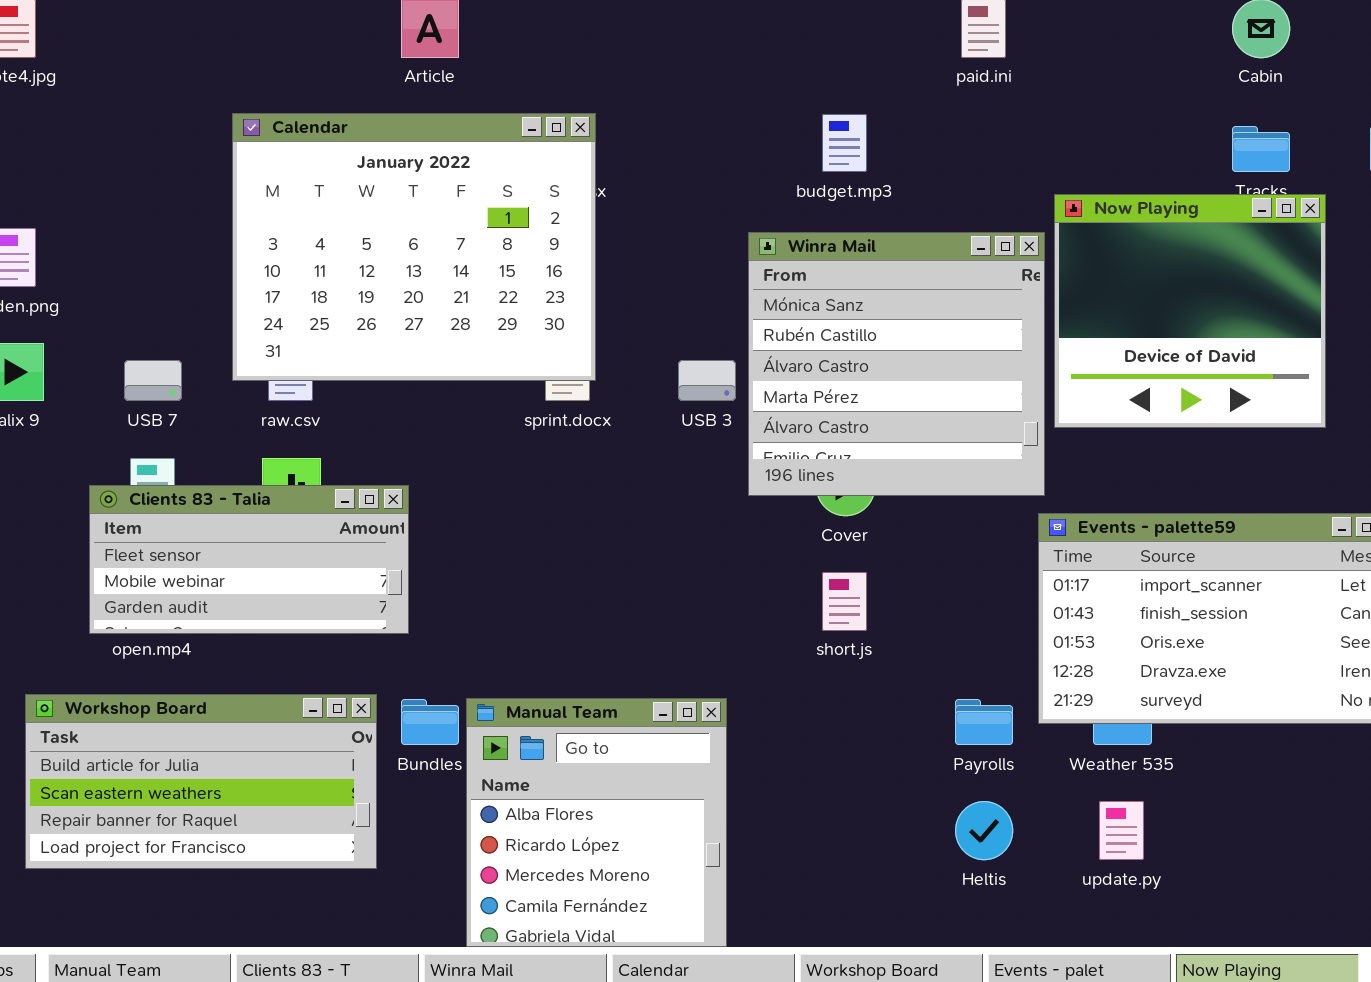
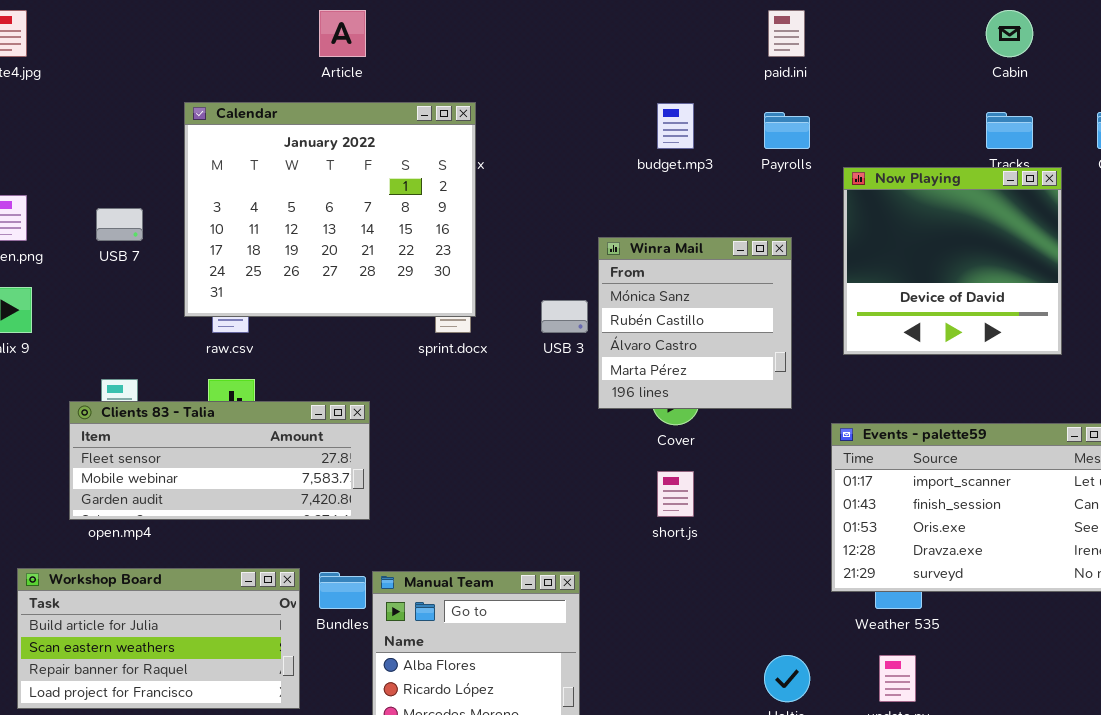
Winra Mail: [748,232,1045,496] -> [598,237,792,409], resized
USB 7: [124,360,182,401] -> [96,208,143,241], moved
Clients 83 - Talia: [89,485,409,634] -> [69,401,370,520], resized
Payrolls: [955,699,1013,745] -> [764,112,810,149], moved

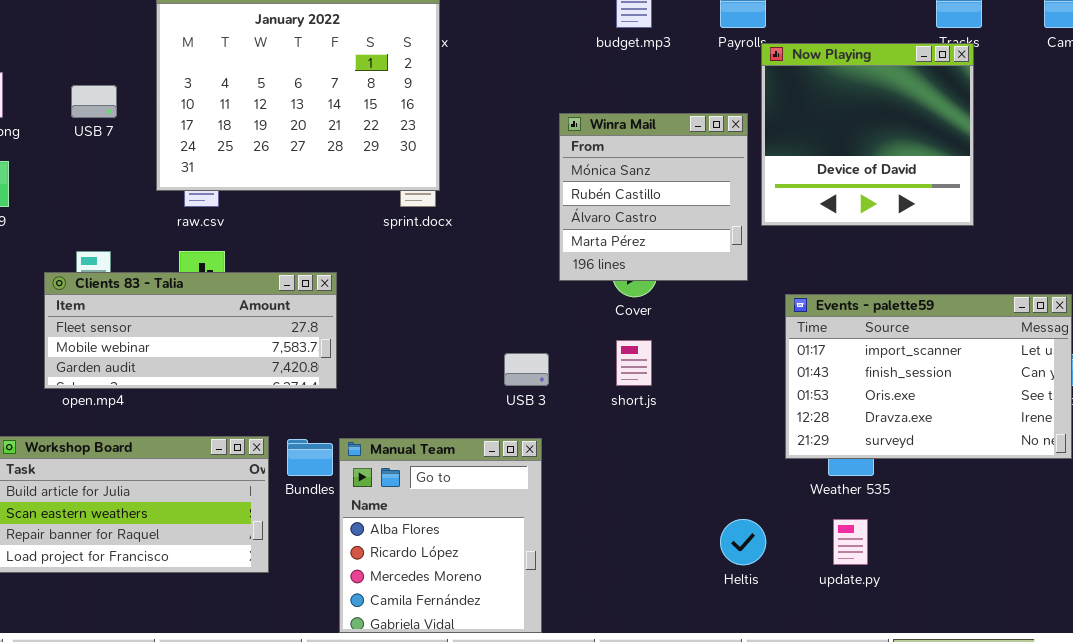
Now Playing: [843,167,1062,355] -> [761,43,974,226], moved
USB 3: [541,300,588,333] -> [504,353,549,386], moved

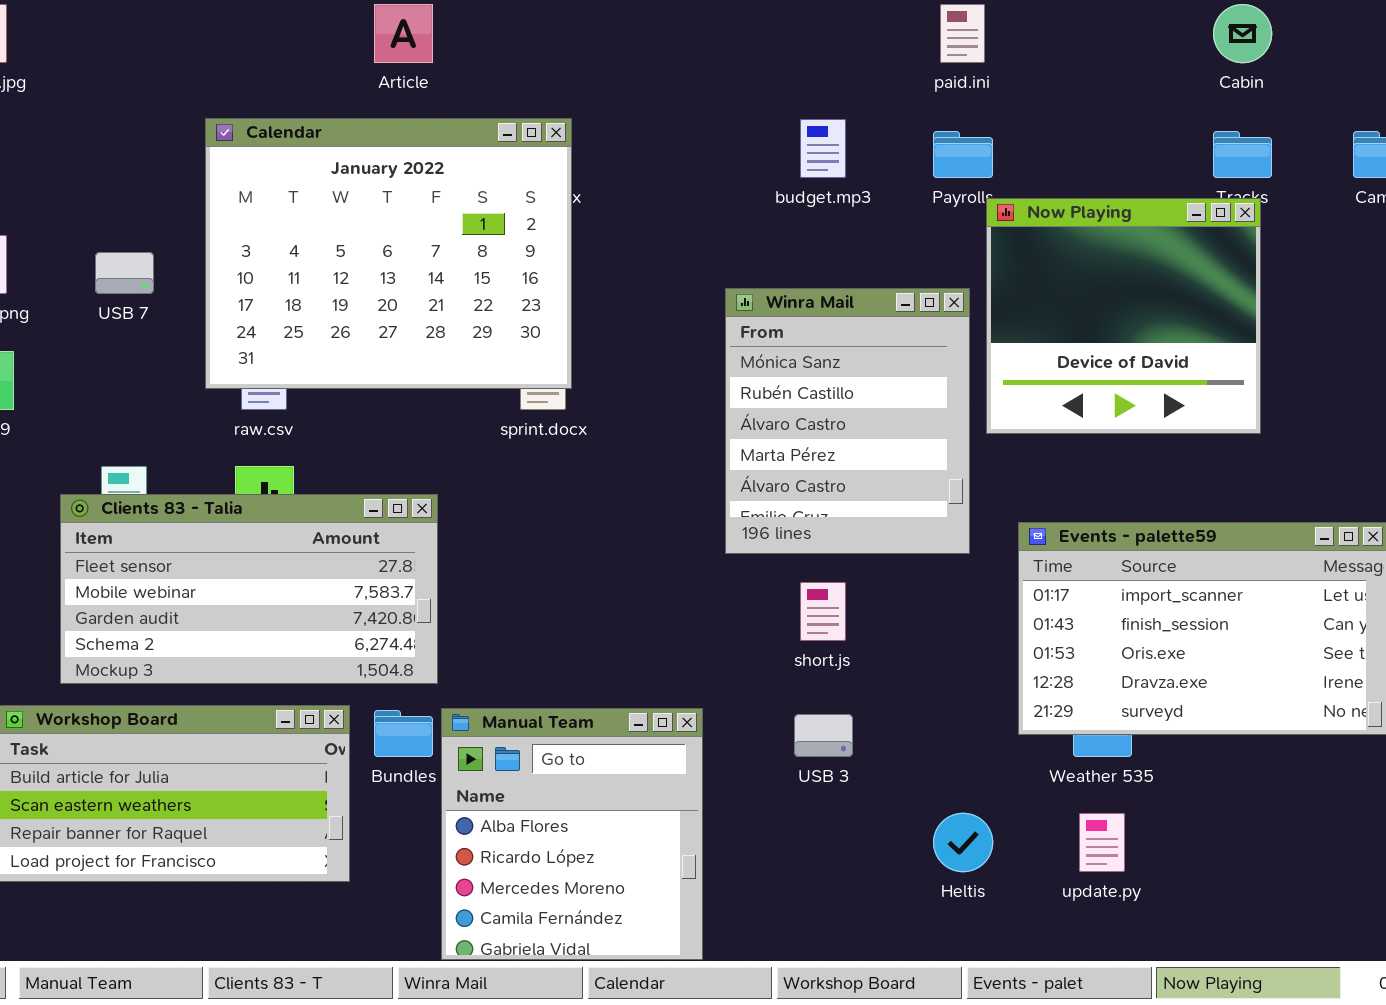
Winra Mail: [559,113,748,281] -> [725,288,970,554], resized
Clients 83 - Talia: [44,272,337,389] -> [60,494,438,684], resized
USB 3: [504,353,549,386] -> [794,714,853,757], moved

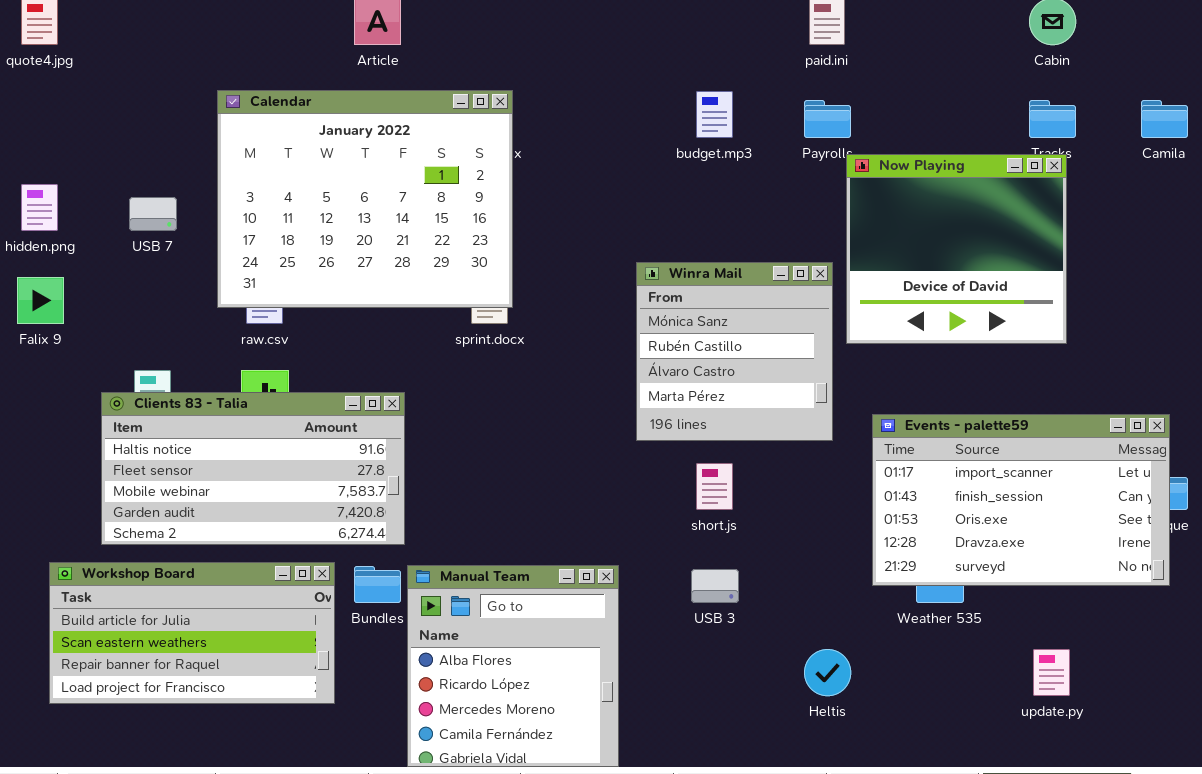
Winra Mail: [725,288,970,554] -> [636,262,833,441], resized
Clients 83 - Talia: [60,494,438,684] -> [101,392,405,545], scrolled up 1 row
update.py: [1079,813,1125,872] -> [1033,649,1070,696], moved

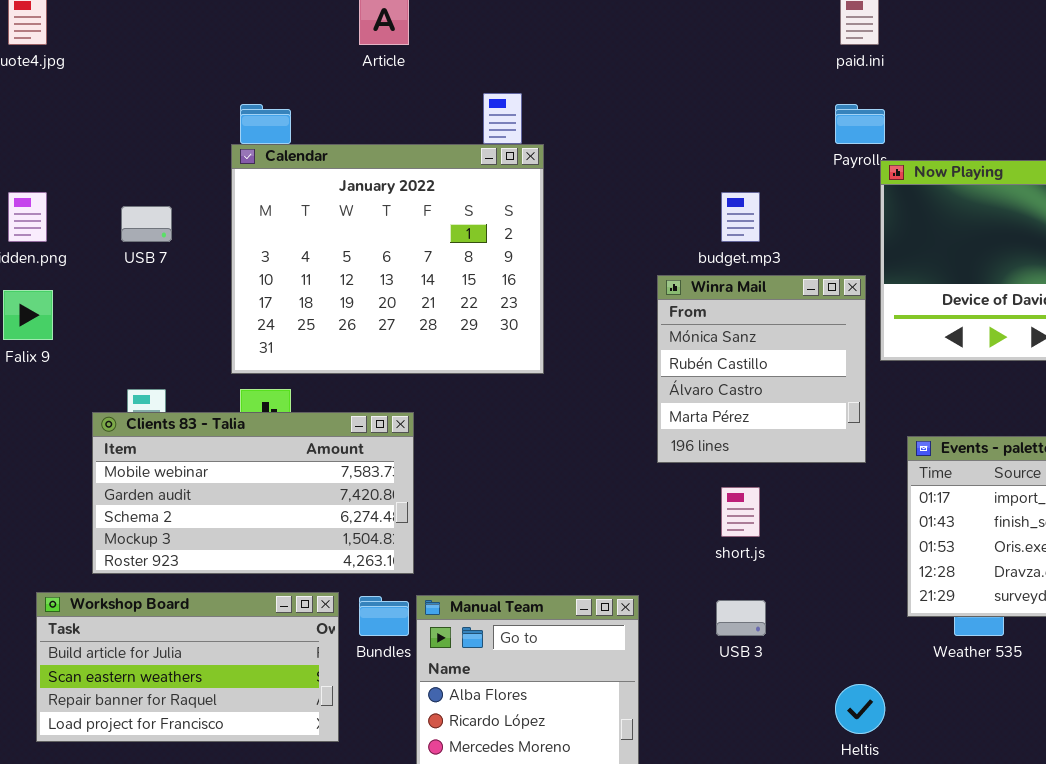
Calendar: [217,90,513,308] -> [231,144,544,374], moved
budget.mp3: [696,91,733,138] -> [721,192,760,242], moved
Clients 83 - Talia: [101,392,405,545] -> [92,412,414,574], scrolled down 2 rows

